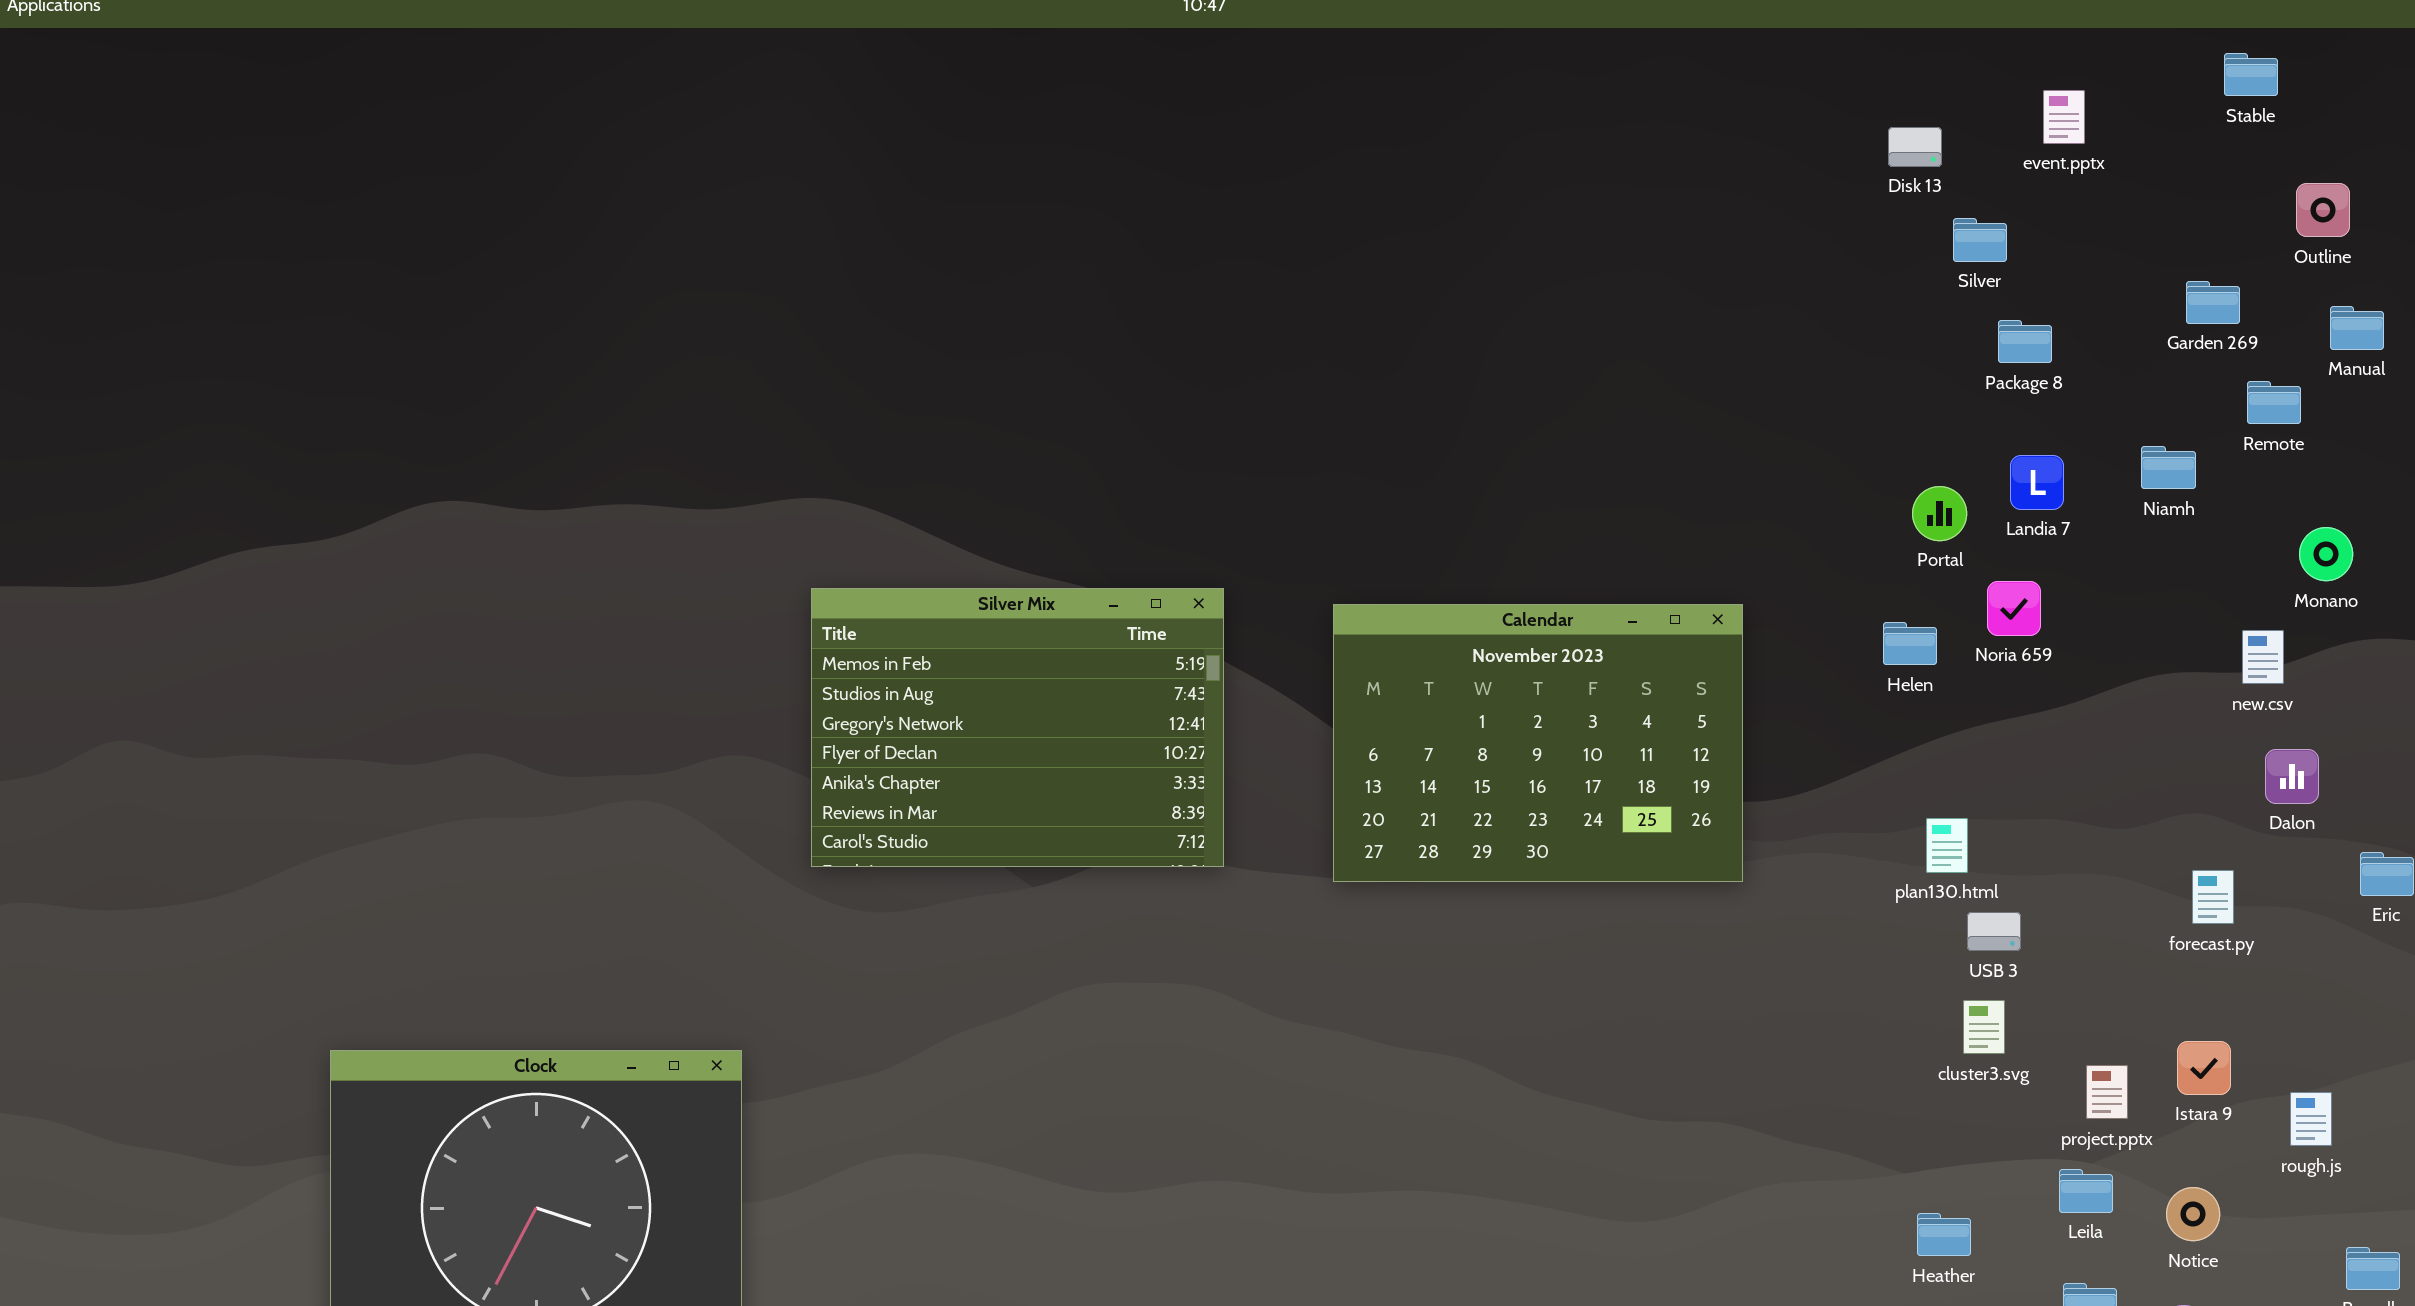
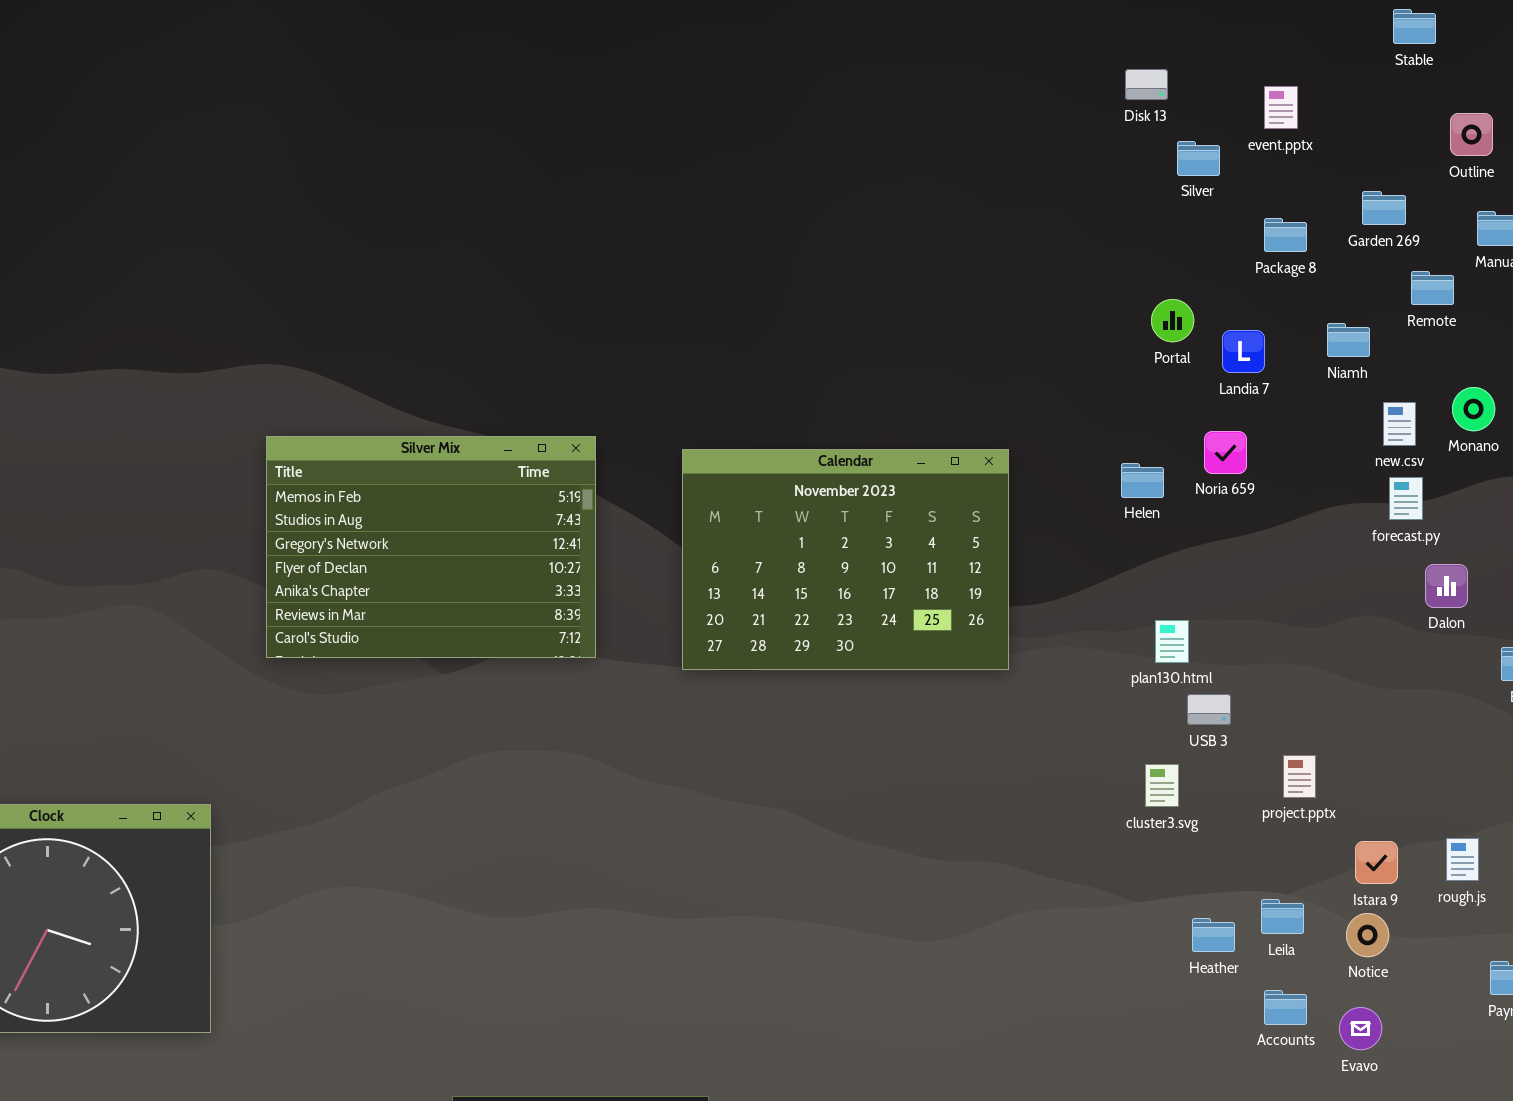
event.pptx: [2043,90,2085,144] -> [1264,86,1298,129], moved
Package 8: [1998,320,2052,363] -> [1264,218,1307,252], moved
Portal: [1912,486,1967,541] -> [1151,299,1194,342], moved
new.csv: [2242,630,2284,684] -> [1383,402,1416,446], moved
forecast.py: [2192,870,2234,924] -> [1389,477,1423,520], moved
cluster3.svg: [1963,1000,2005,1054] -> [1145,764,1179,807], moved
Istara 9: [2177,1041,2231,1095] -> [1355,841,1398,884], moved
project.pptx: [2086,1065,2128,1119] -> [1283,755,1316,798], moved
Heather: [1917,1213,1971,1256] -> [1192,918,1235,952], moved

